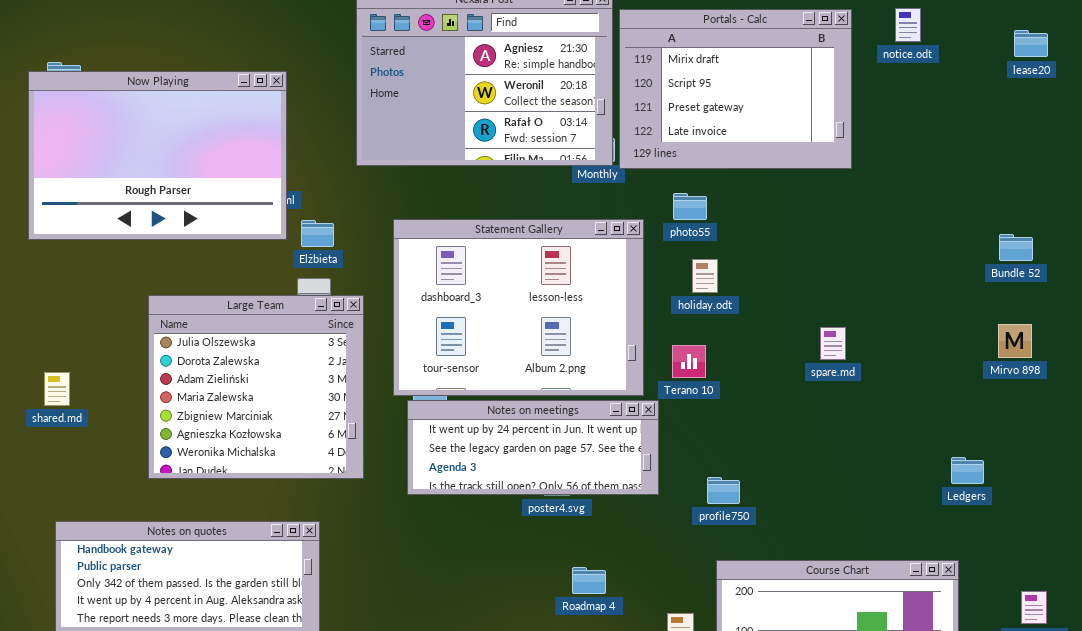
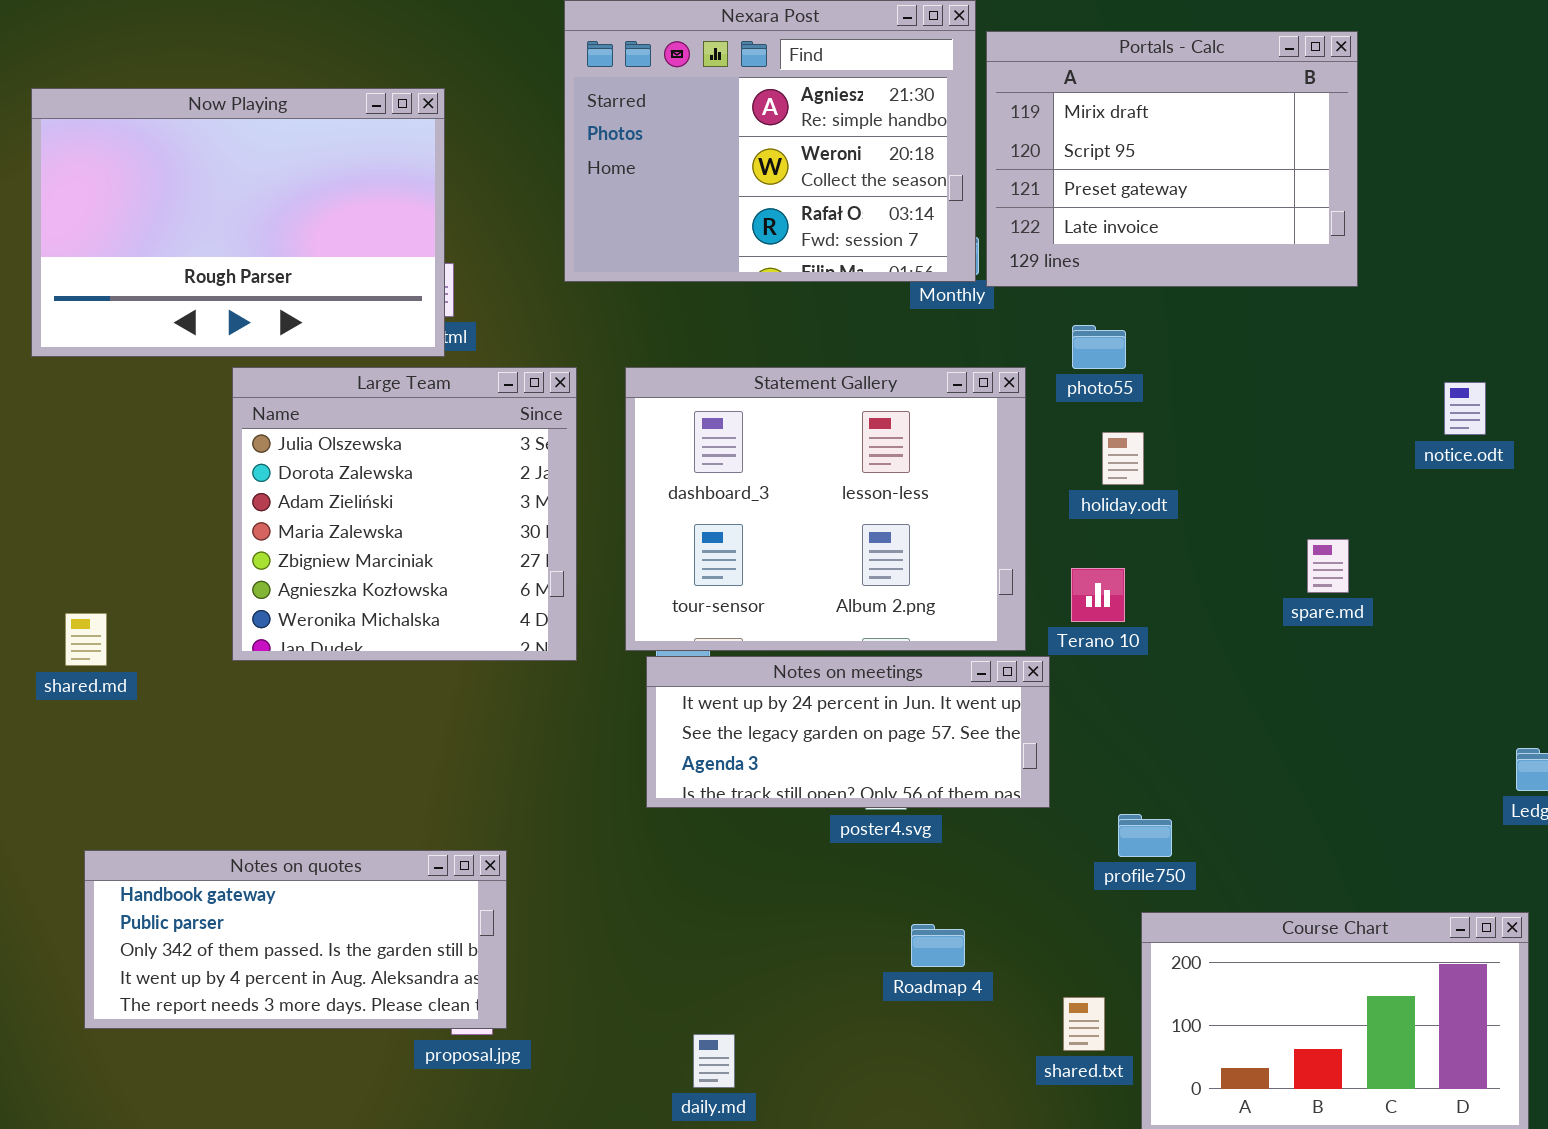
notice.odt: [895,8,921,42] -> [1444,382,1486,435], moved
Now Playing: [28,71,287,240] -> [31,88,445,357], moved
Large Team: [148,295,364,479] -> [232,367,577,661], moved
profile750: [707,477,740,504] -> [1118,814,1172,857], moved

